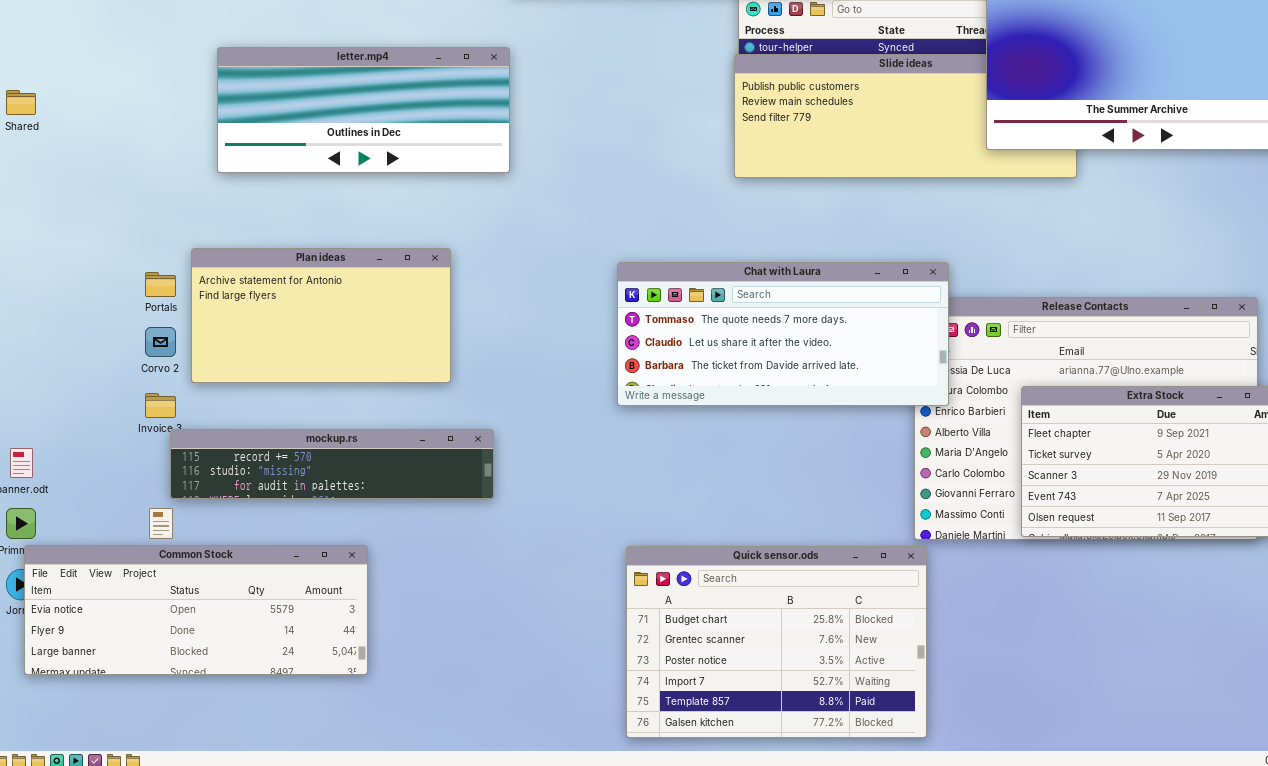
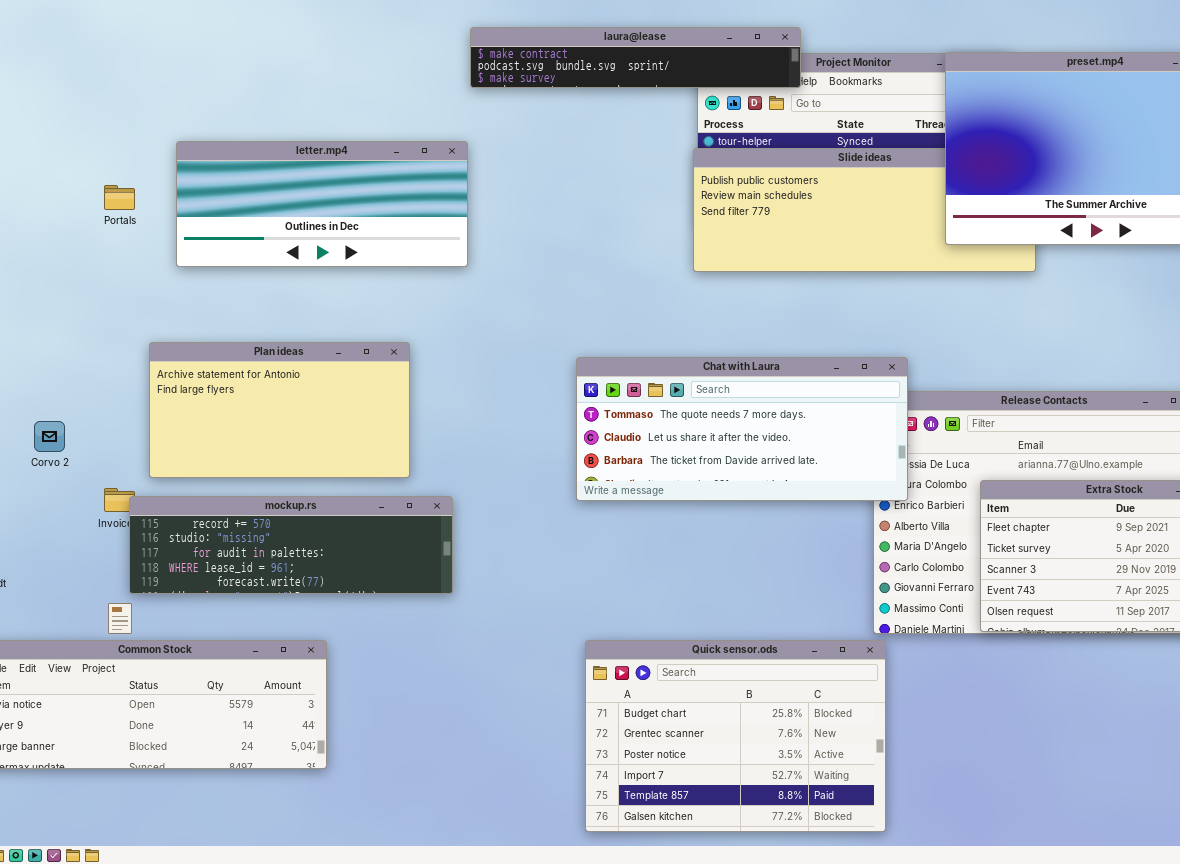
Portals: [145,272,176,297] -> [104,185,135,210], moved
Corvo 2: [145,327,176,357] -> [34,421,65,452], moved
mockup.rs: [170,429,494,499] -> [129,496,453,594], resized

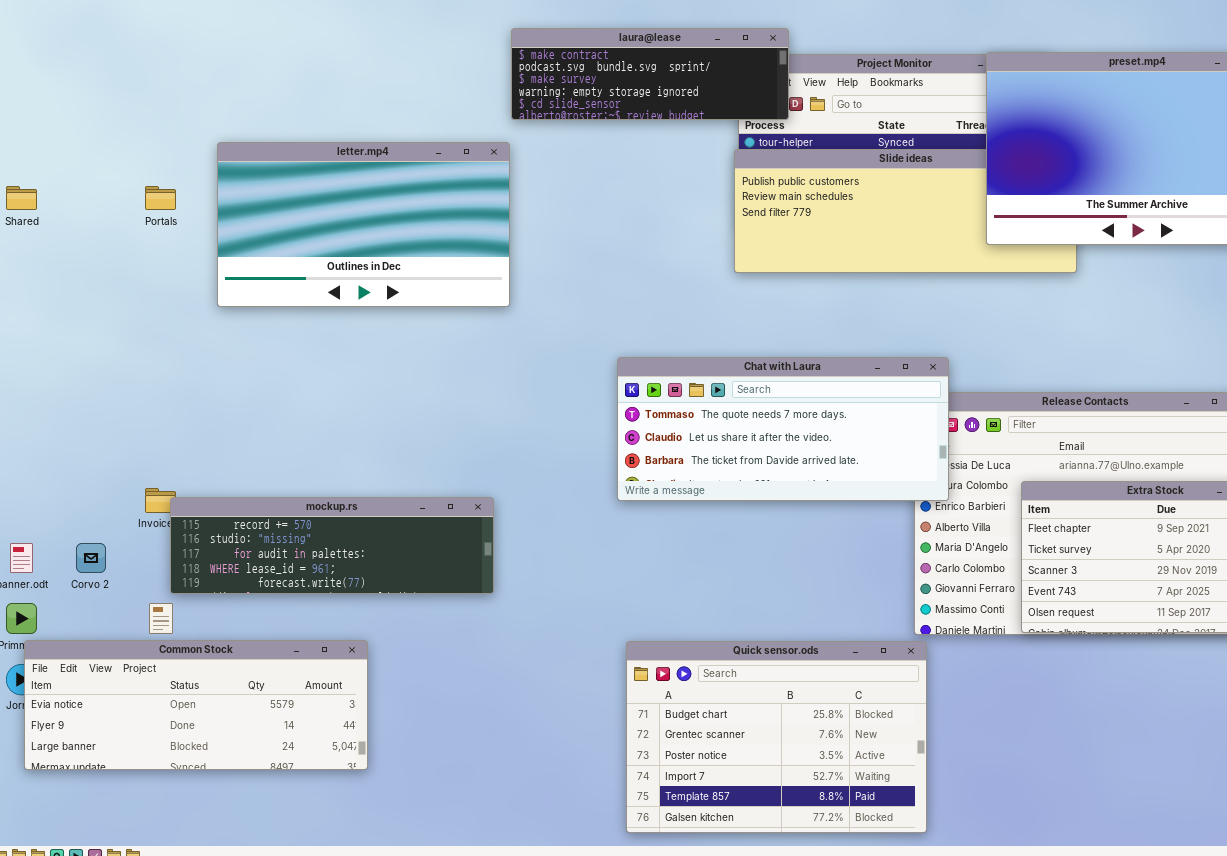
laura@lease: [470,27,801,88] -> [511,28,789,120], resized
letter.mp4: [176,141,468,267] -> [217,142,510,307], resized
Plan ideas: [149,342,410,478] -> none, closed
Corvo 2: [34,421,65,452] -> [76,543,106,573], moved

